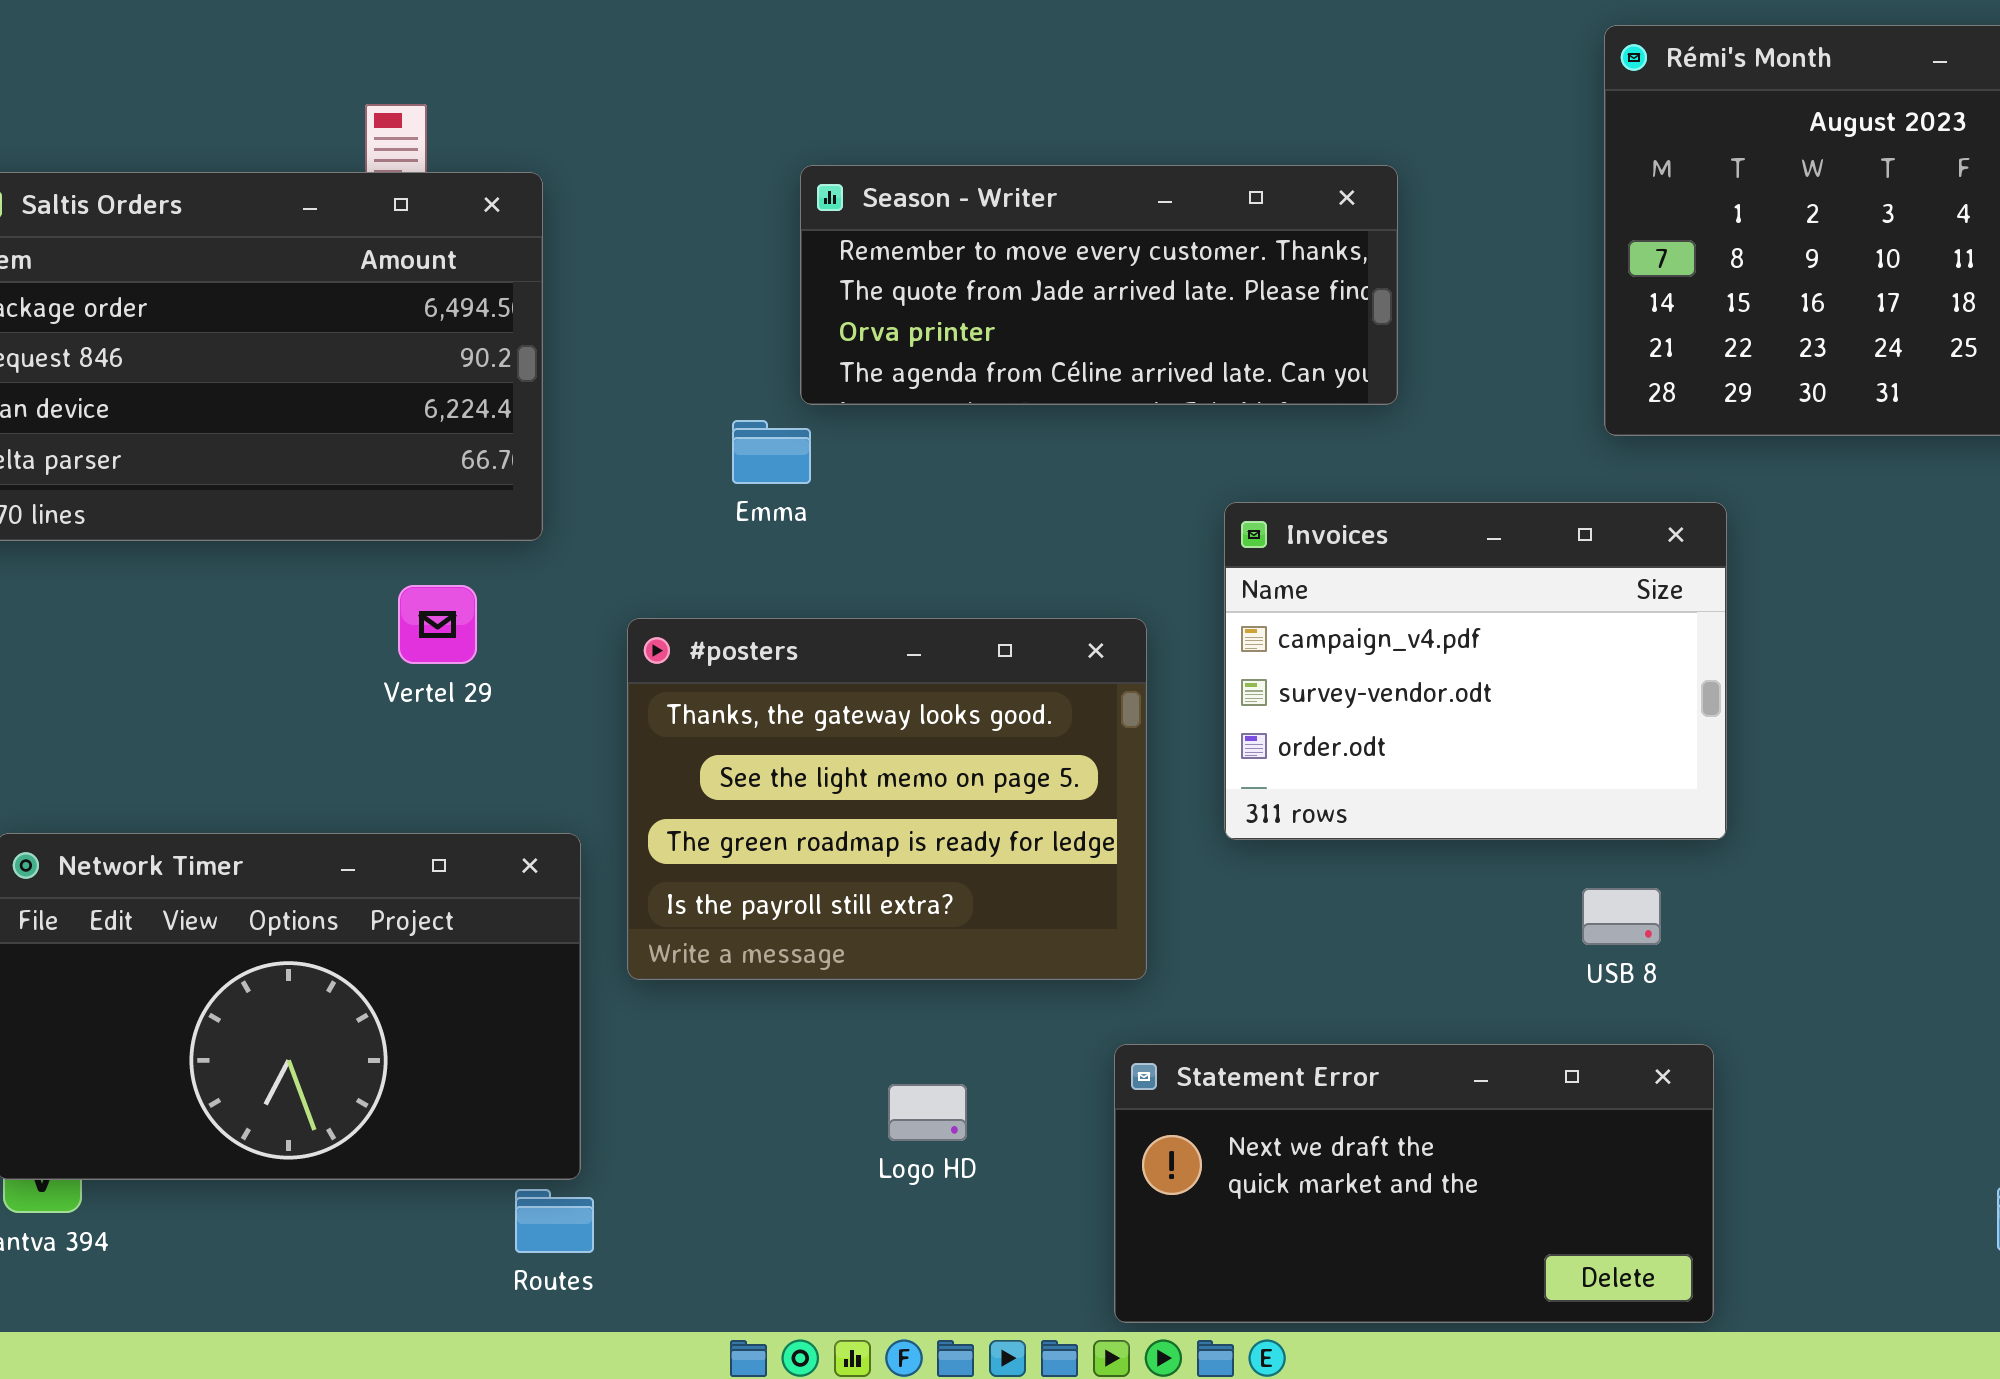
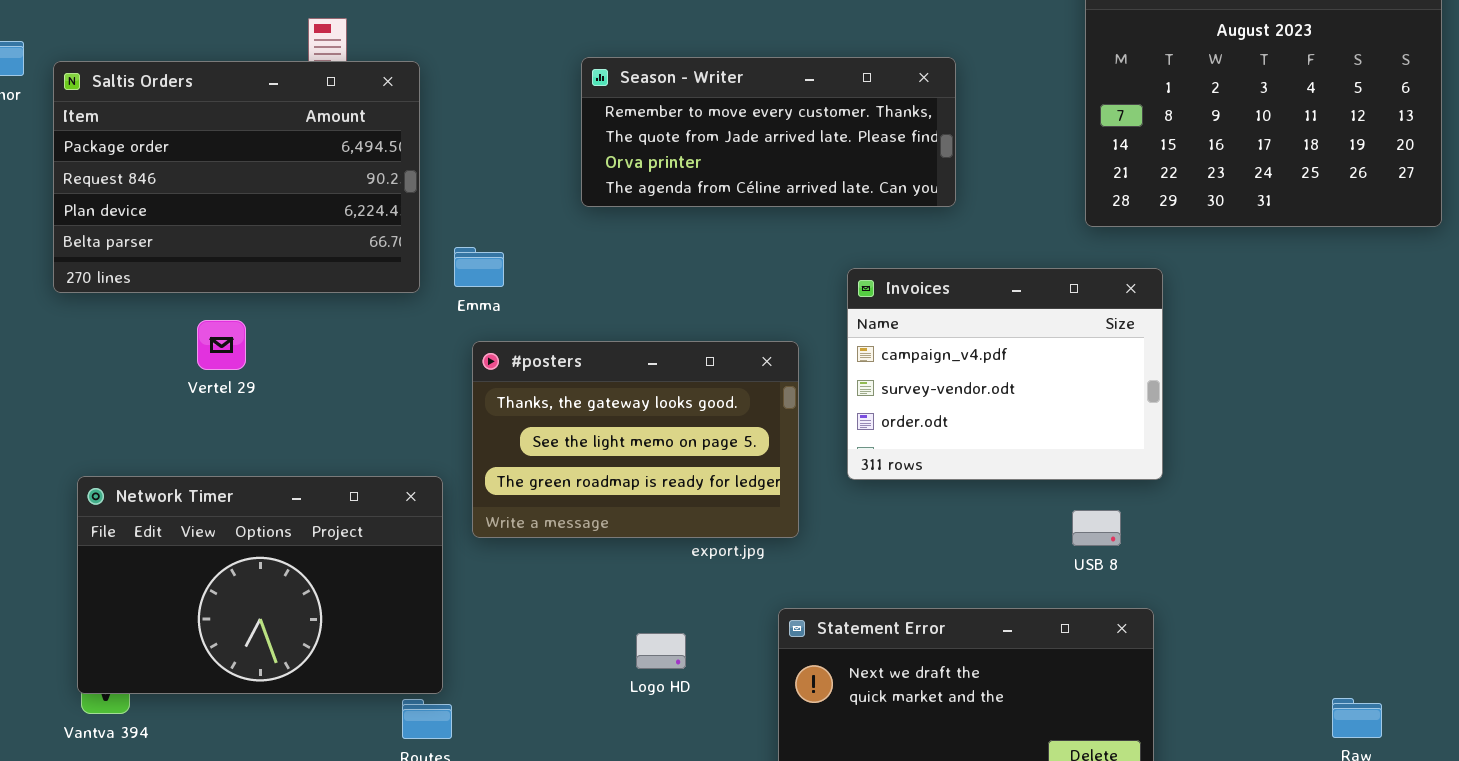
Emma: [732,420,811,484] -> [454,247,504,287], moved
Vertel 29: [398,585,477,664] -> [197,320,246,370], moved
#posters: [627,618,1147,980] -> [472,341,799,538], resized

